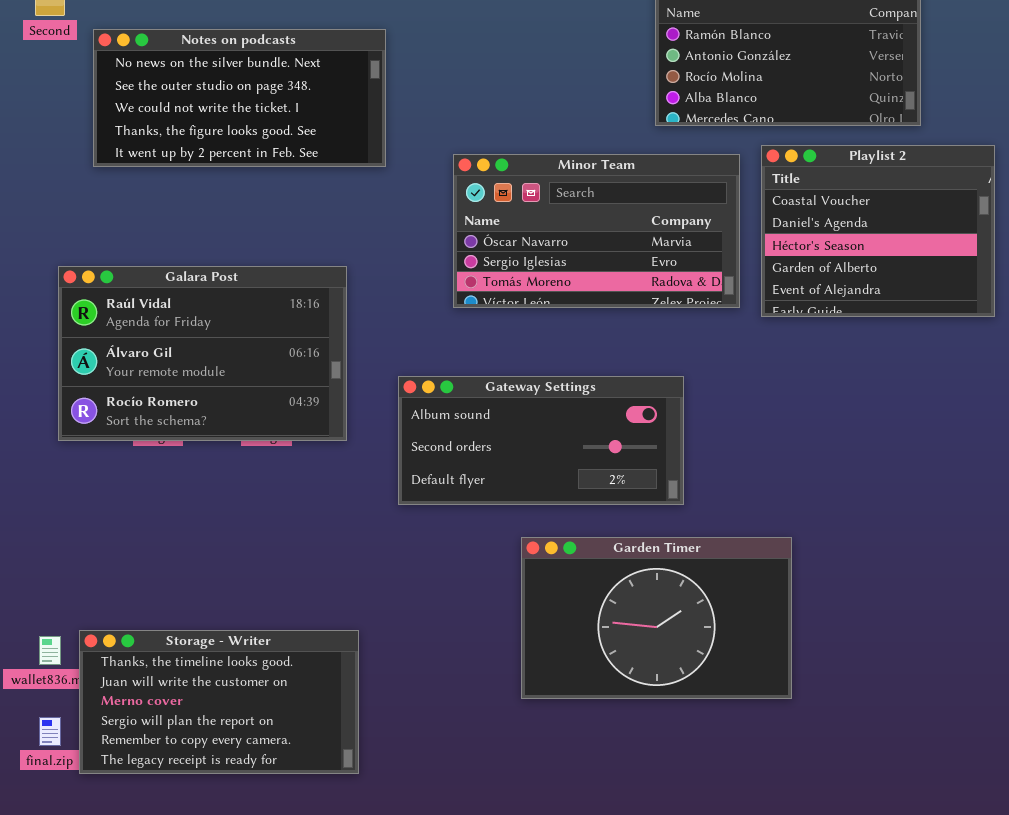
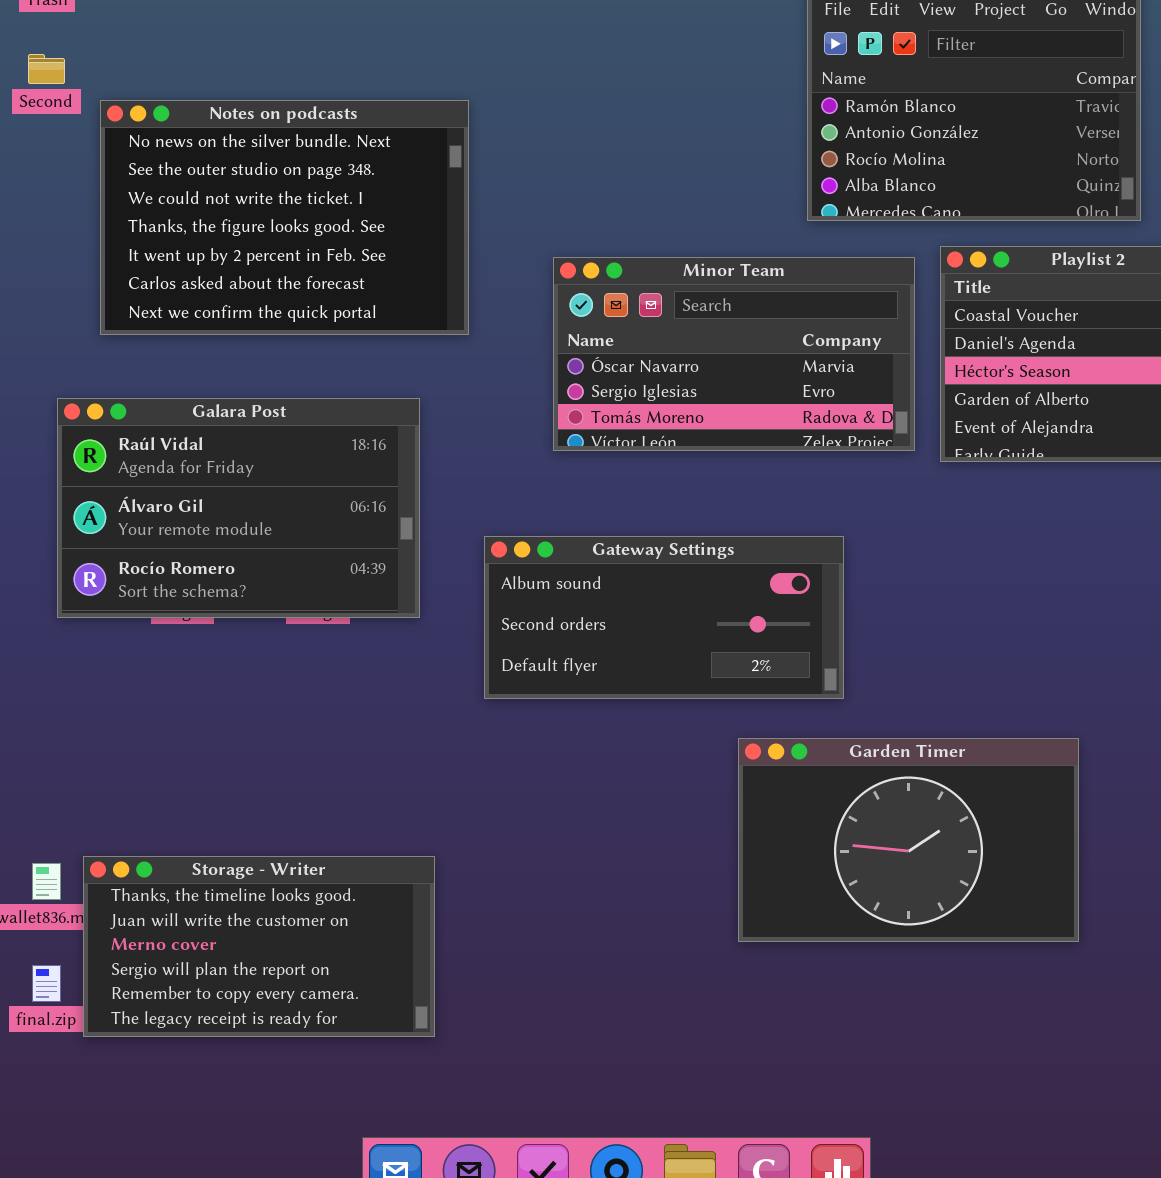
Notes on podcasts: [93,29,386,167] -> [100,100,469,335], resized
Garden Timer: [521,537,792,699] -> [738,738,1079,942], moved

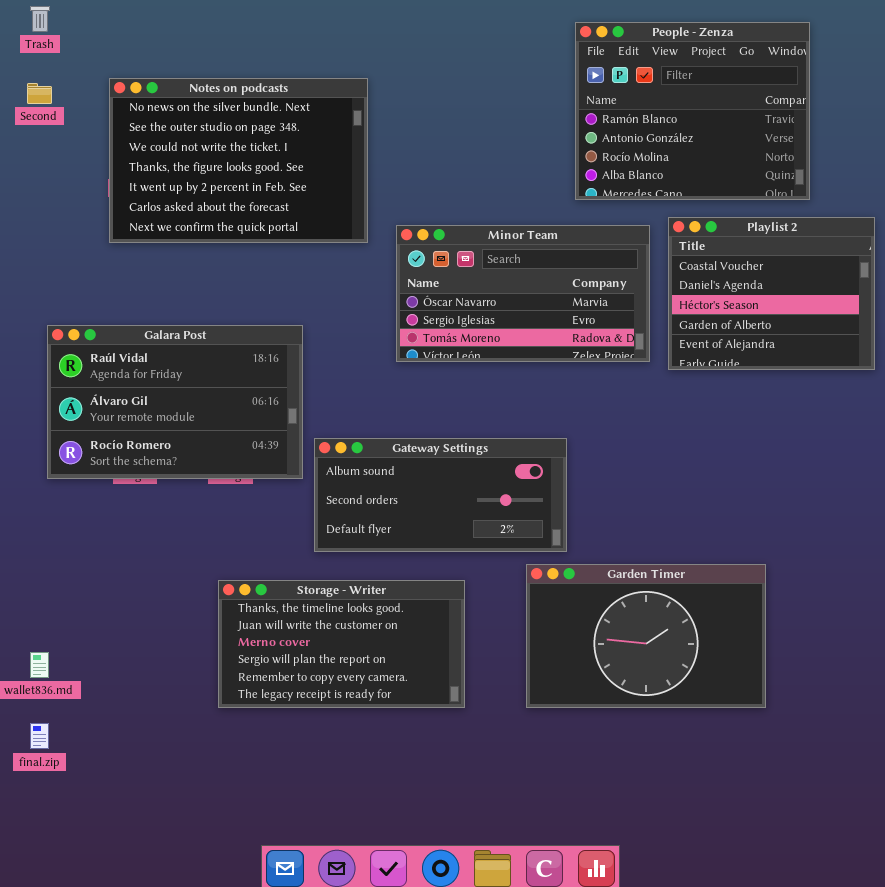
Notes on podcasts: [100,100,469,335] -> [109,78,368,243], moved
Gateway Settings: [484,536,844,699] -> [314,438,567,552], moved
Storage - Writer: [83,856,435,1037] -> [218,580,465,708], moved

